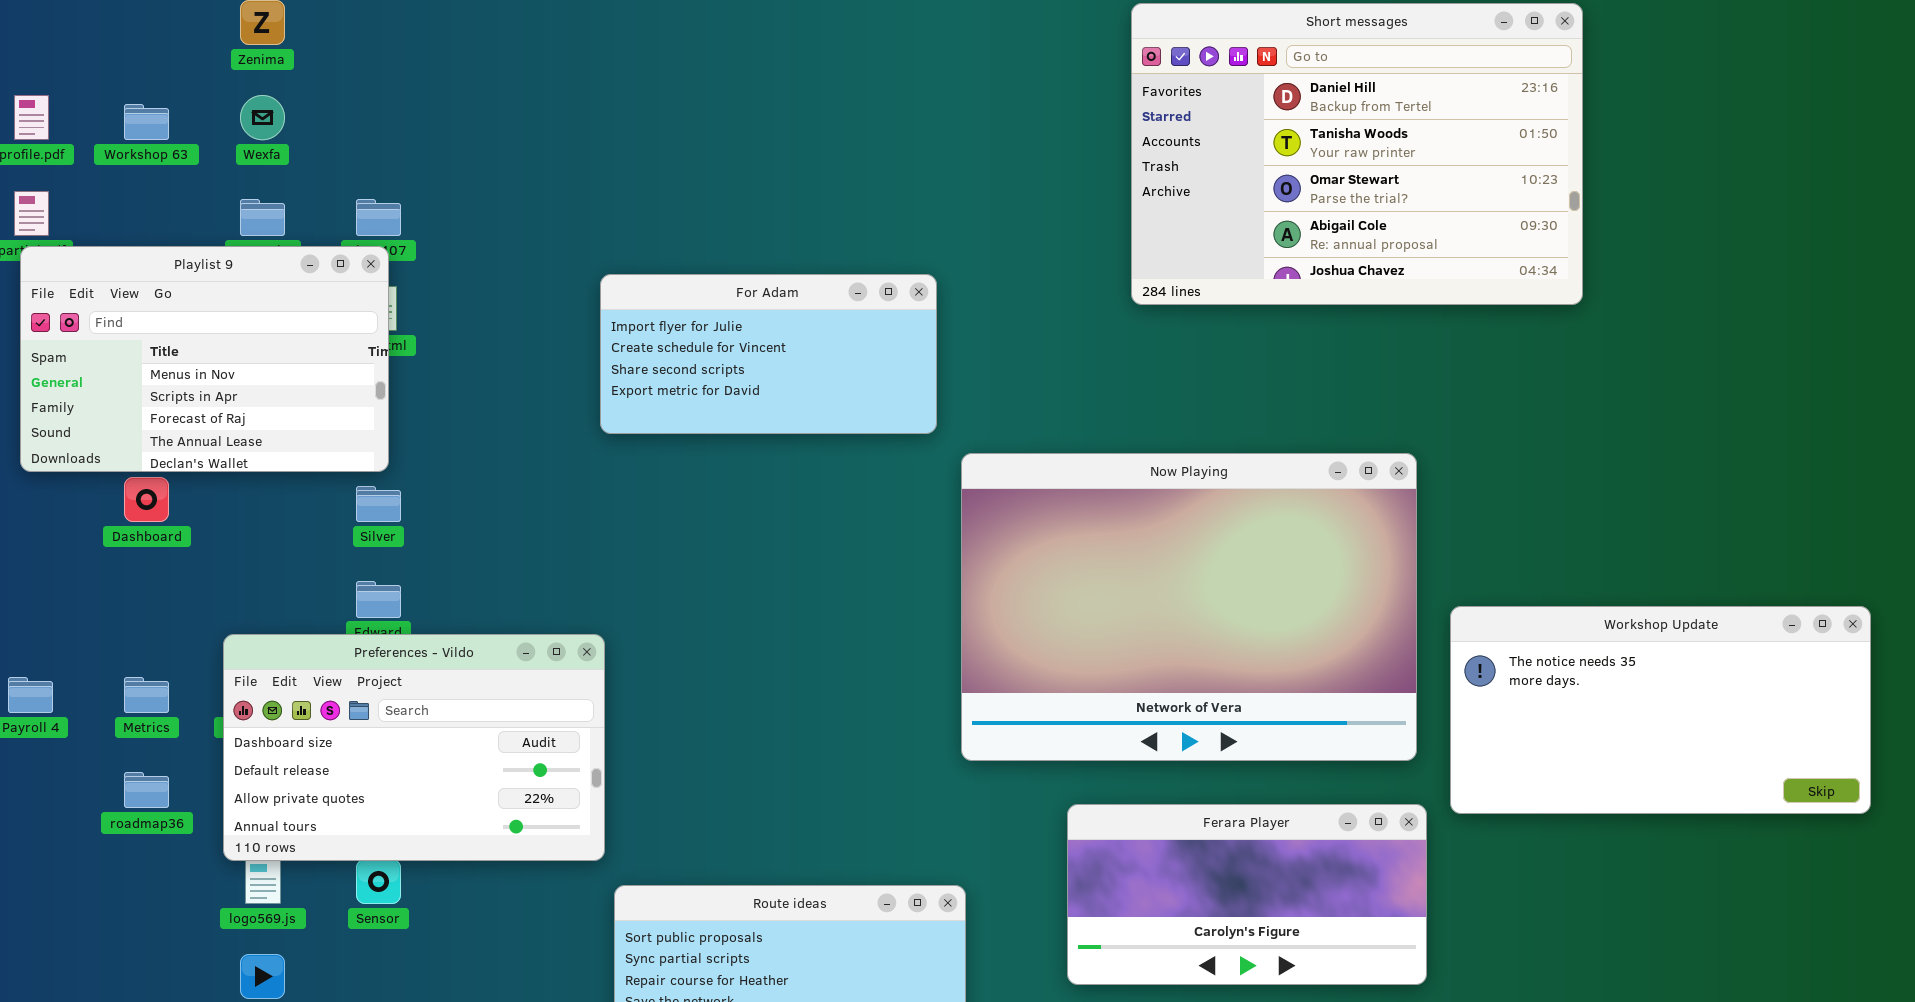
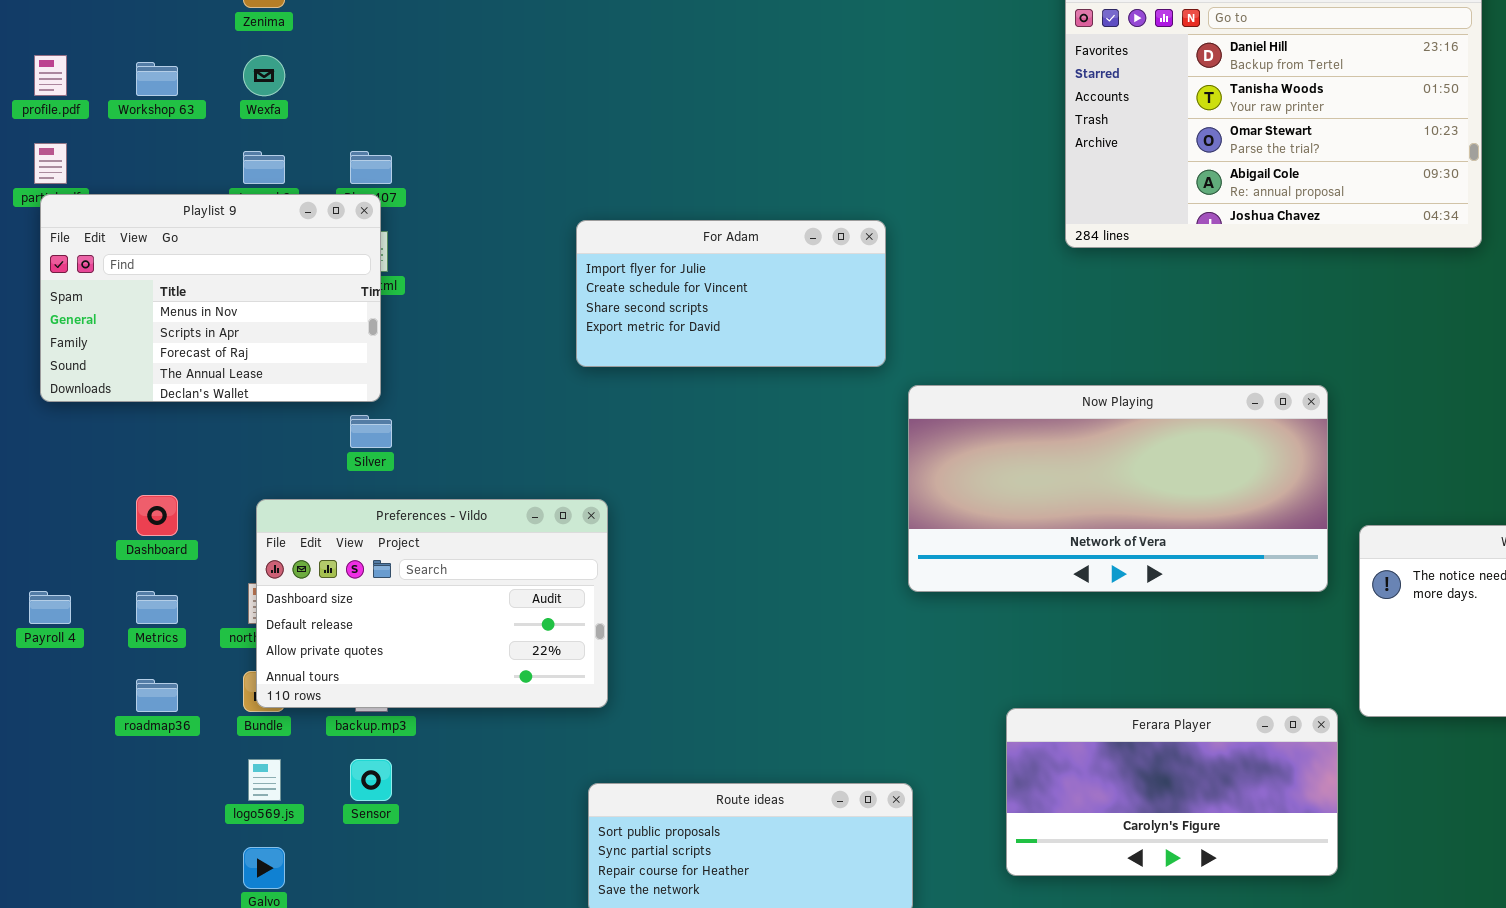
Now Playing: [961,453,1417,761] -> [908,385,1328,592], resized
Dashboard: [124,477,169,522] -> [136,495,178,536], moved
Preferences - Vildo: [223,634,605,861] -> [256,499,608,708], moved

